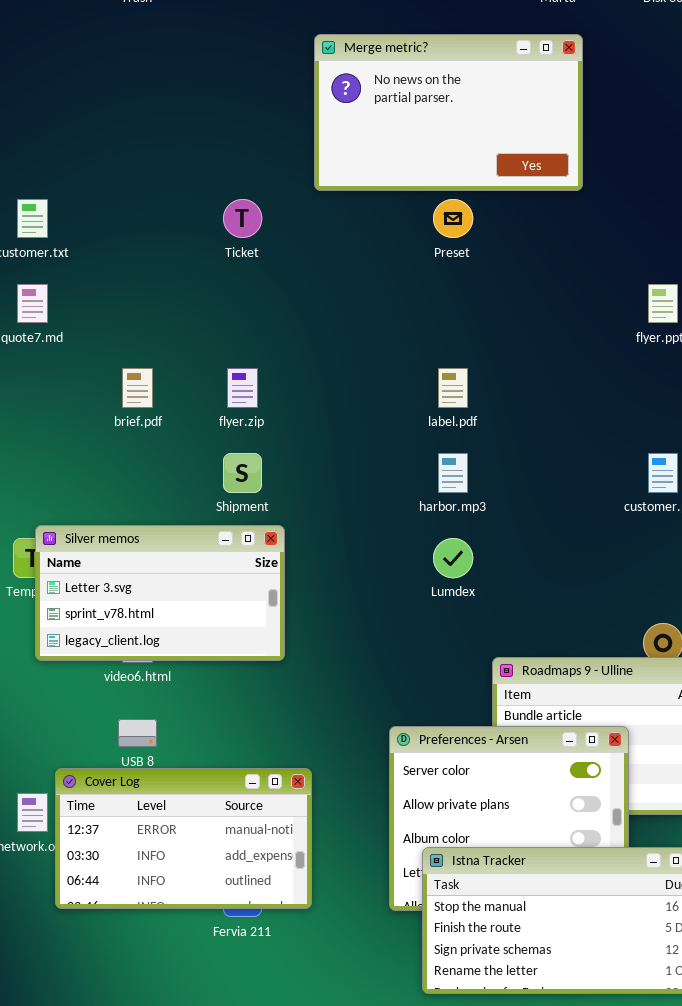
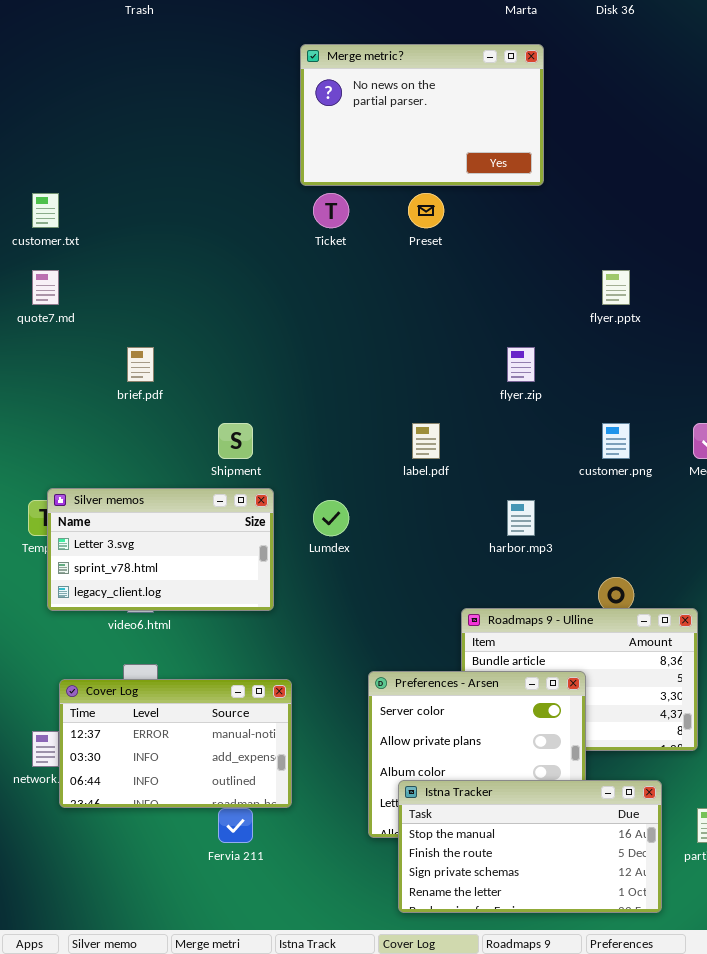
Ticket: [223,199,262,238] -> [313,193,349,228], moved
flyer.zip: [227,368,258,408] -> [507,347,535,382], moved
label.pdf: [438,368,468,408] -> [412,423,440,459], moved
harbor.mp3: [438,453,468,493] -> [507,500,535,536], moved
Lumdex: [433,538,473,578] -> [313,500,349,536], moved
Cover Log: [55,768,312,909] -> [59,679,292,808], moved

